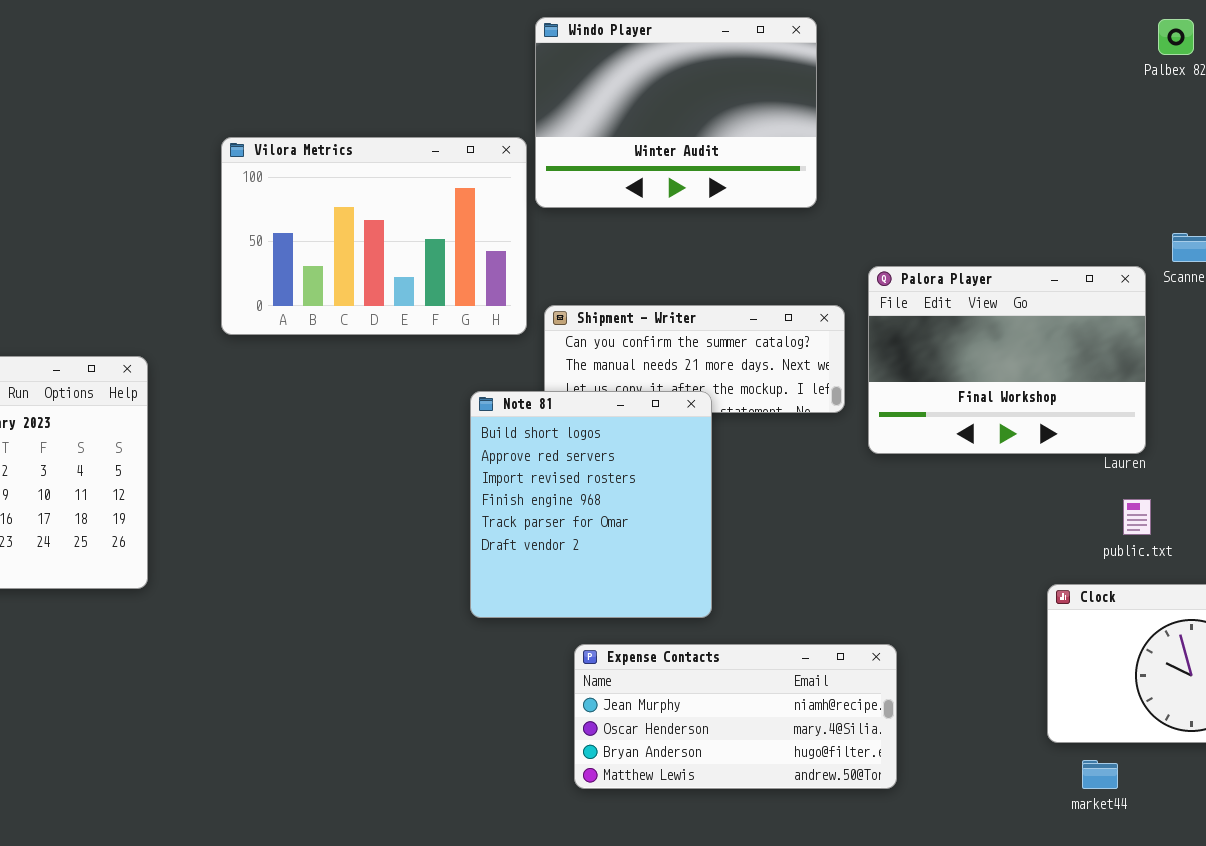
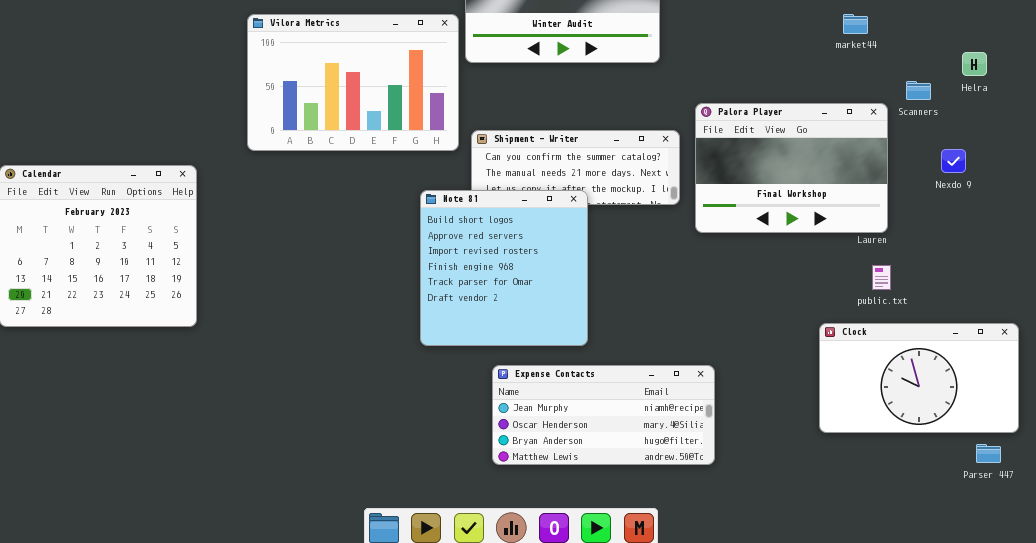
market44: [1082,760,1118,789] -> [843,14,868,34], moved

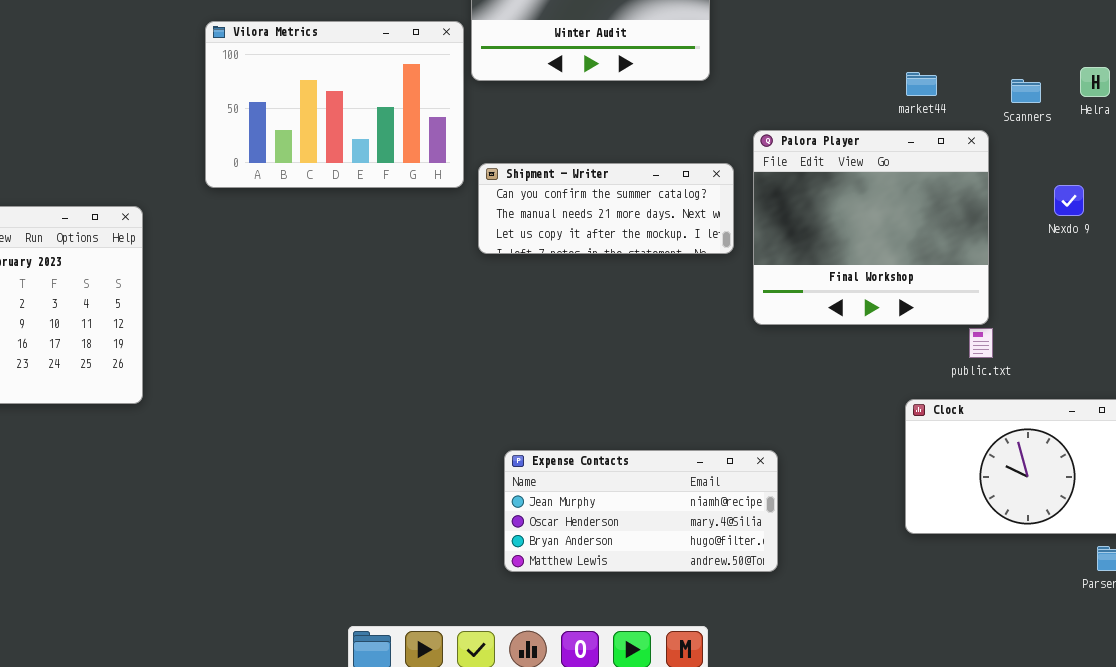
market44: [843,14,868,34] -> [906,72,937,96], moved
Scanners: [906,81,931,100] -> [1011,79,1041,103], moved
Palora Player: [695,103,888,233] -> [753,130,989,325], resized
Note 81: [420,190,588,346] -> none, closed

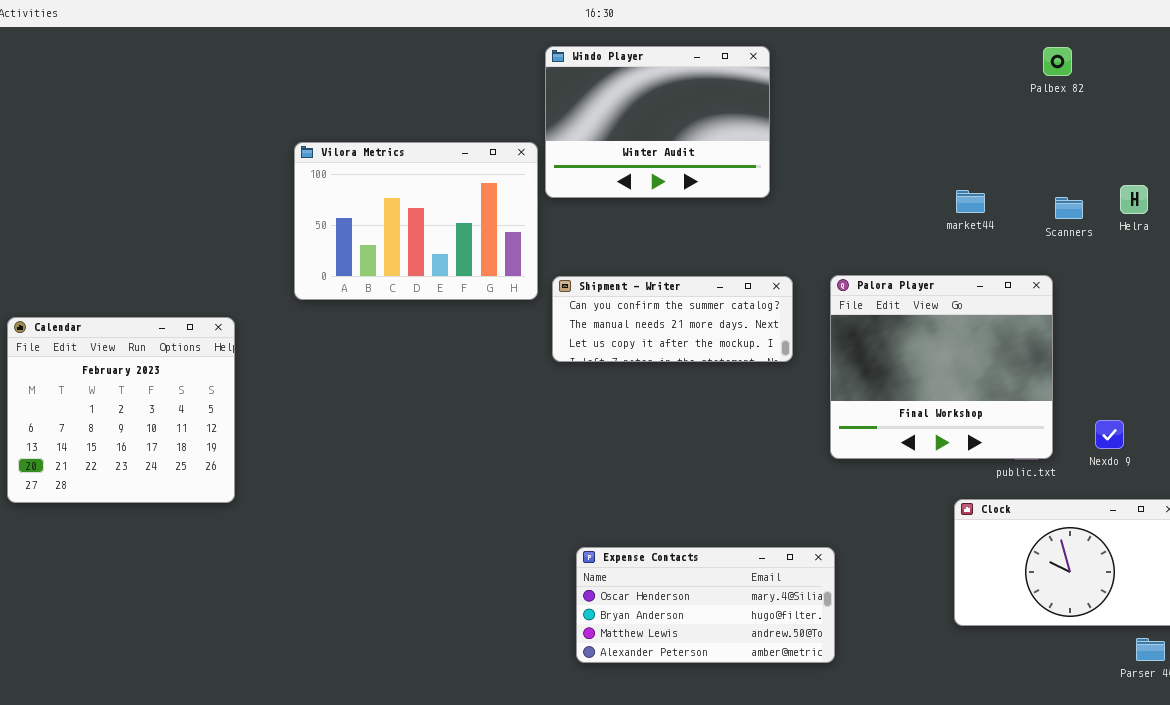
Palora Player: [753,130,989,325] -> [830,275,1053,459], moved
Nexdo 9: [1054,185,1084,216] -> [1095,420,1124,449], moved
Expense Contacts: [504,450,778,572] -> [576,547,835,663], scrolled down 1 row

